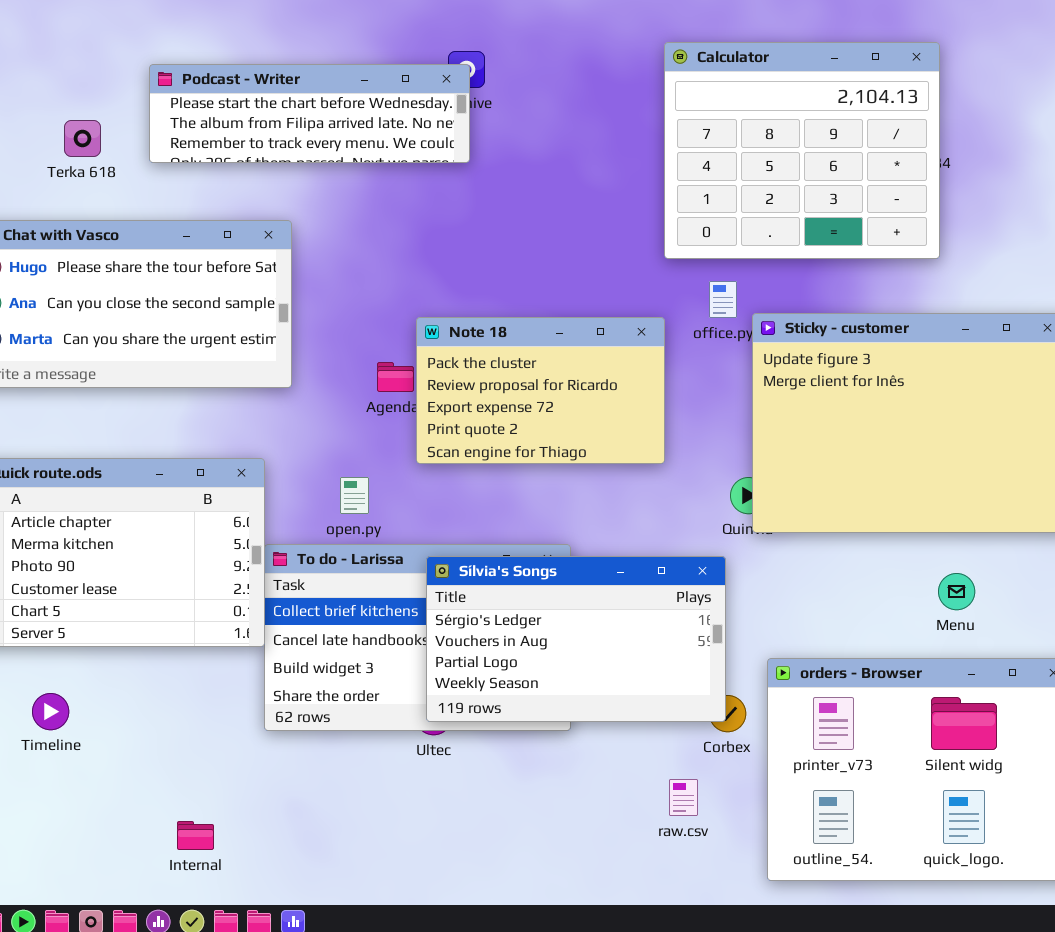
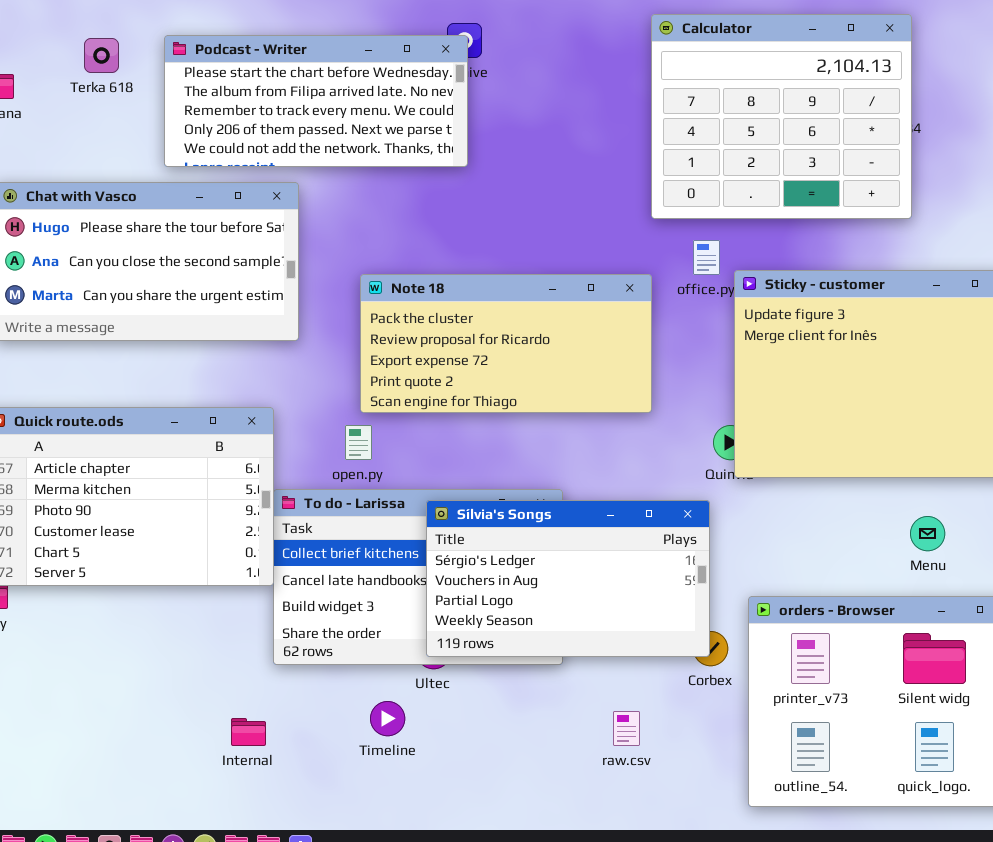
Podcast - Writer: [149,64,470,163] -> [164,35,468,167], resized
Terka 618: [64,120,101,157] -> [84,38,119,73], moved
Note 18: [416,317,665,464] -> [360,274,652,413], resized
Timeline: [32,693,69,730] -> [370,701,405,736], moved
raw.csv: [669,779,698,816] -> [613,711,640,746], moved
Internal: [177,821,214,850] -> [231,718,266,746], moved

